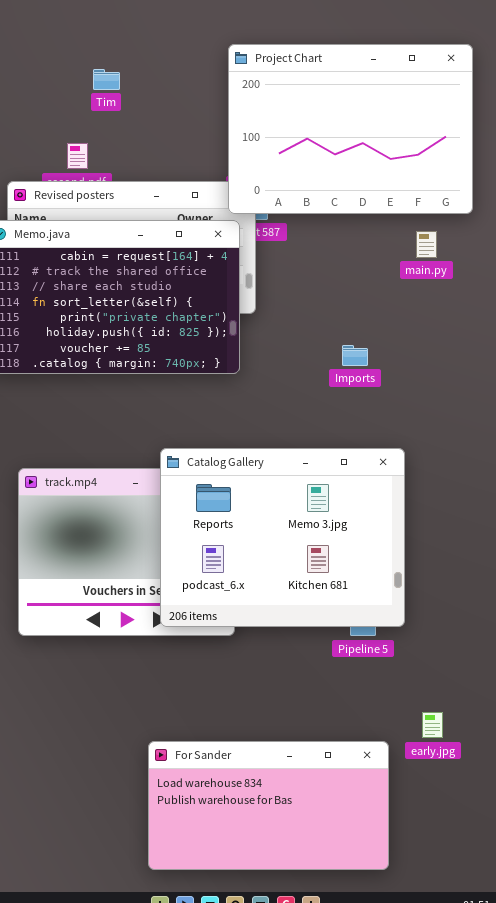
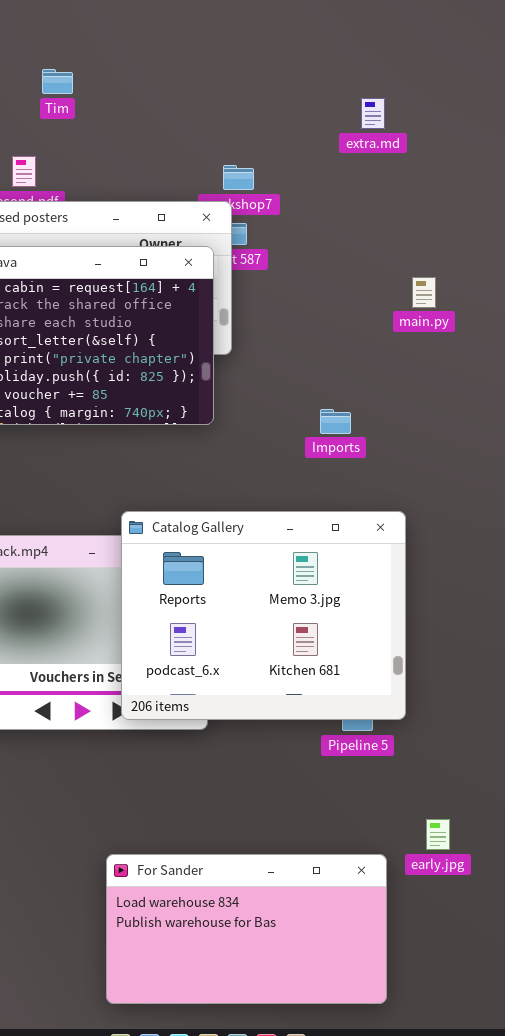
Project Chart: [228,44,473,214] -> none, closed
main.py: [416,231,437,258] -> [412,277,436,308], moved
Imports: [342,345,368,366] -> [320,409,351,434], moved

